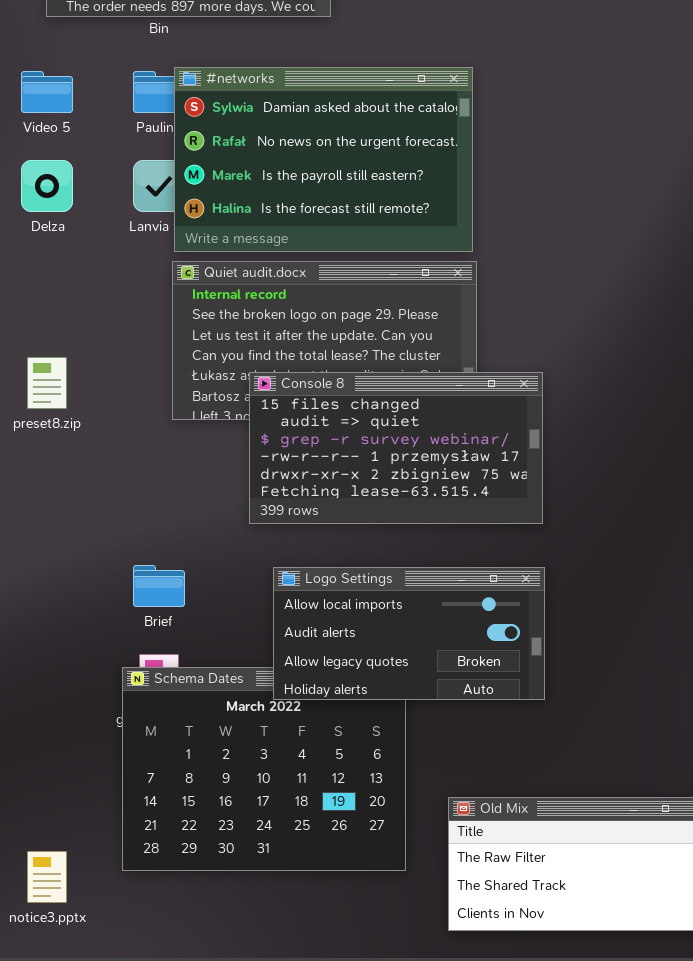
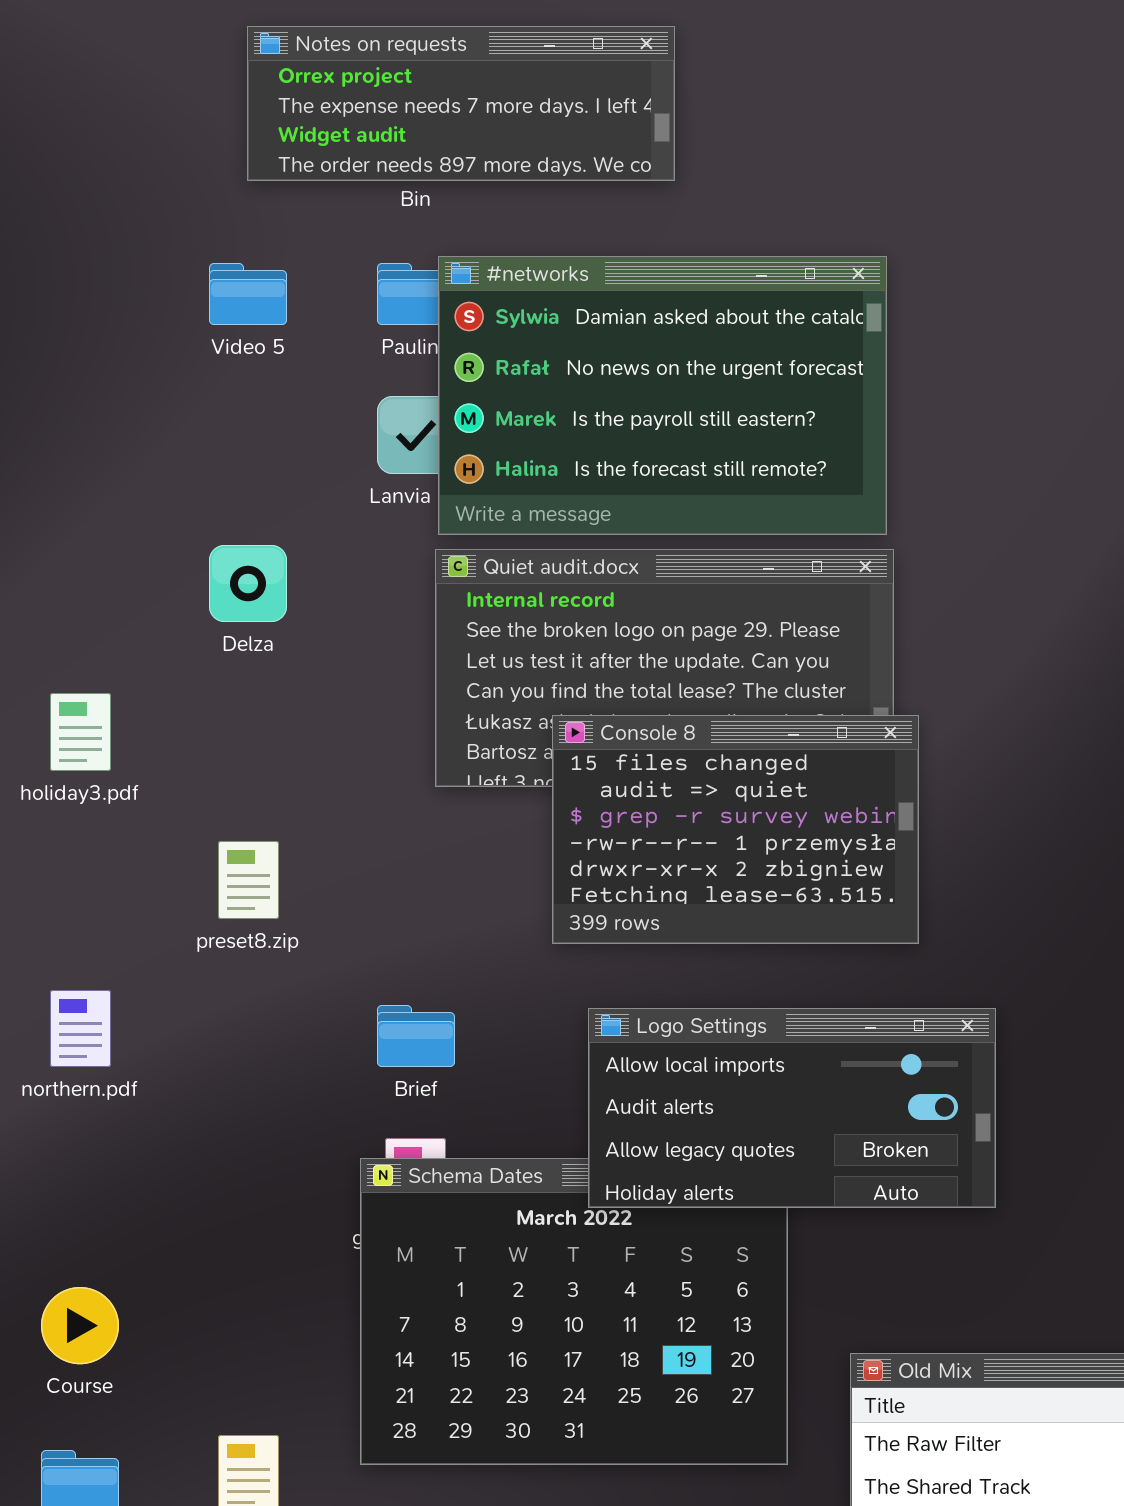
Delza: [21,160,73,212] -> [209,545,287,622], moved
preset8.zip: [27,357,67,409] -> [218,841,279,919], moved
Console 8: [249,372,543,524] -> [552,715,919,944], resized

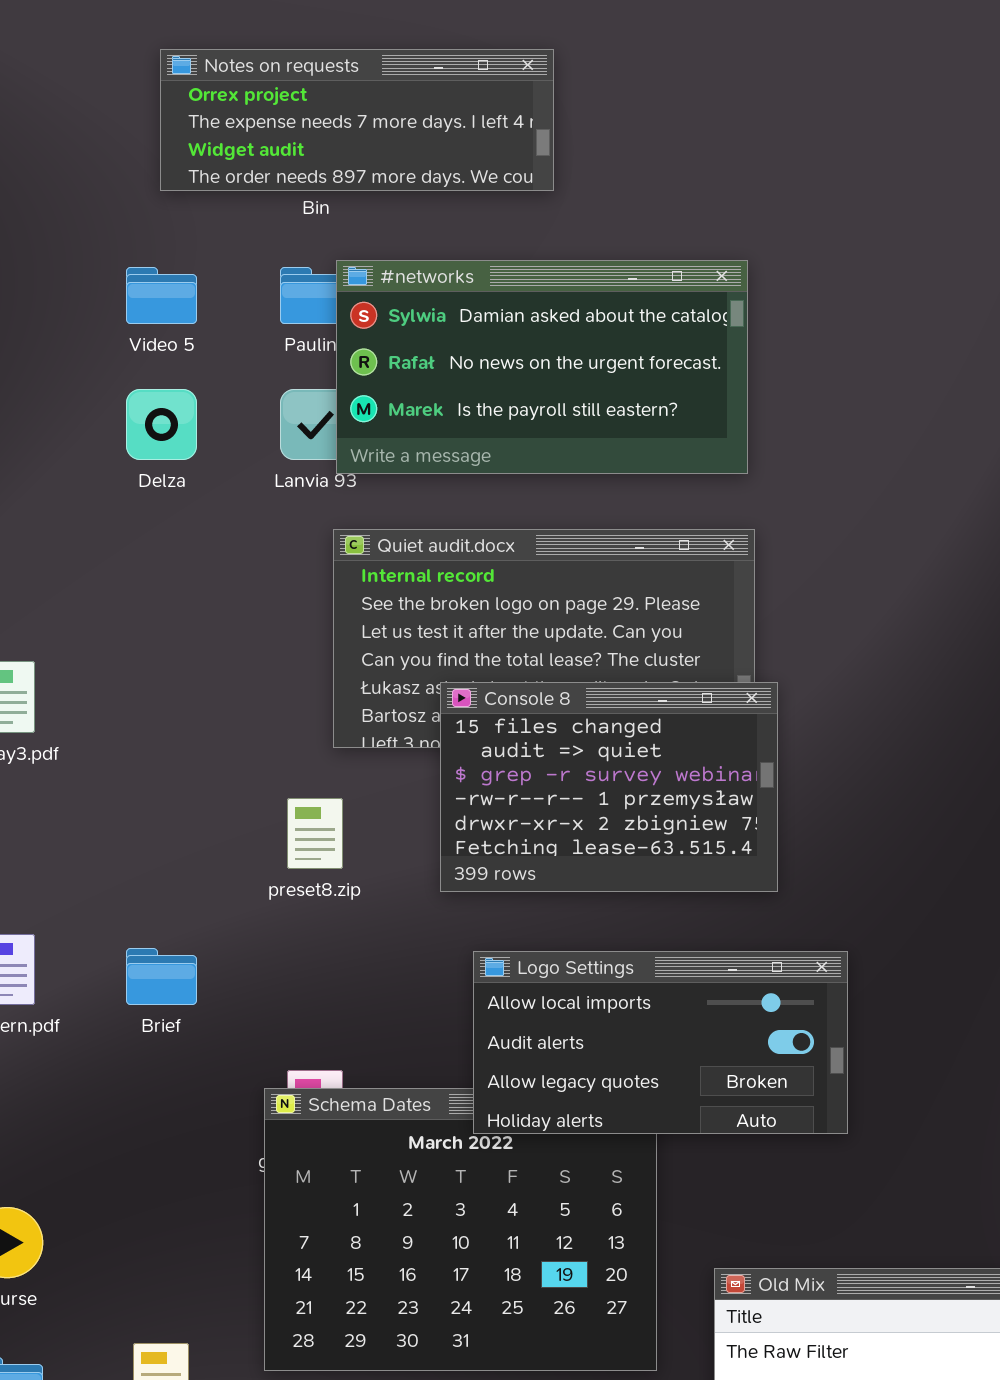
#networks: [438,256,887,535] -> [336,260,748,474], resized
Delza: [209,545,287,622] -> [126,389,197,460], moved
preset8.zip: [218,841,279,919] -> [287,798,343,869], moved
Brief: [377,1005,455,1067] -> [126,948,197,1005], moved

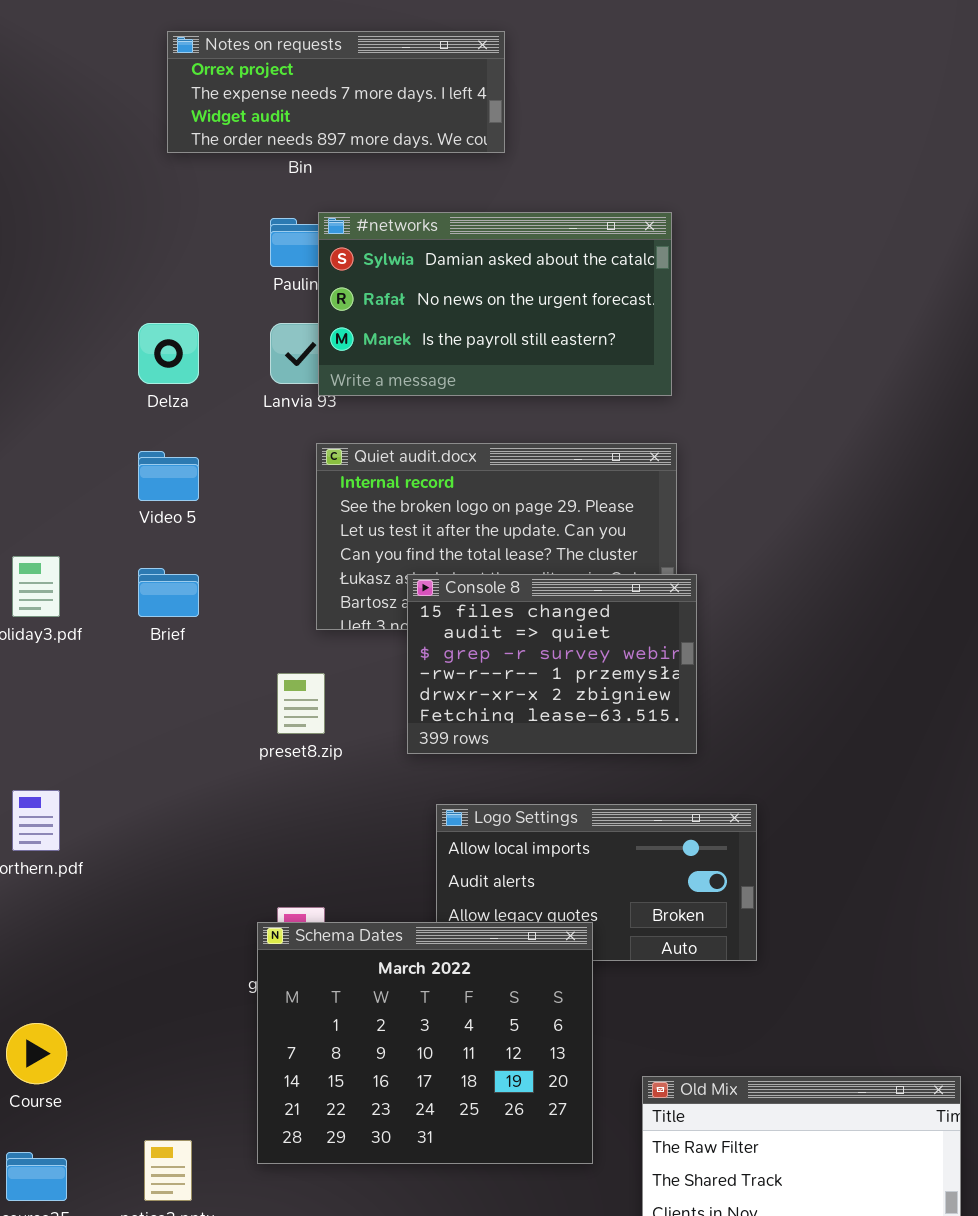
Video 5: [126,267,197,324] -> [138,451,199,501], moved
Brief: [126,948,197,1005] -> [138,568,199,617], moved
Schema Dates: [264,1088,657,1371] -> [257,922,593,1164], raised

